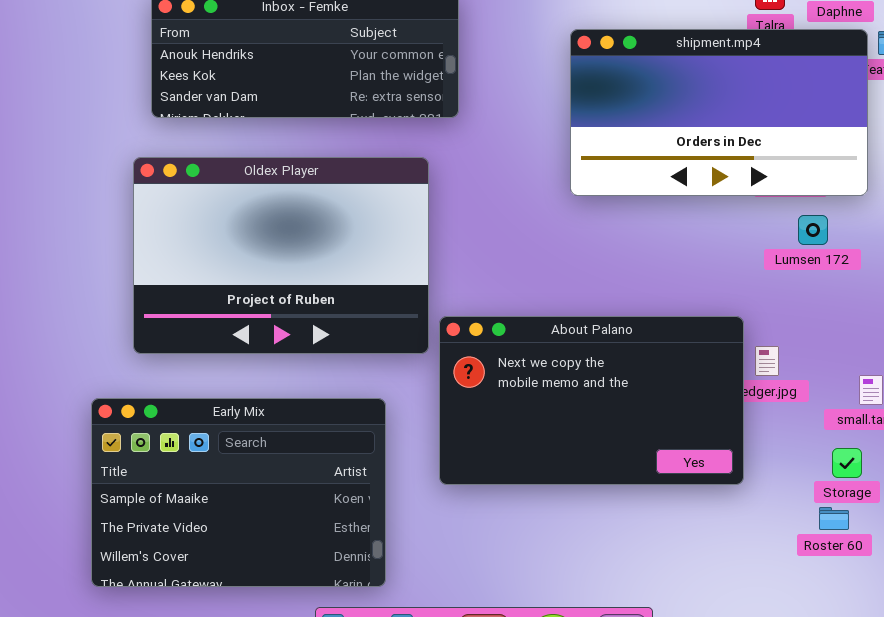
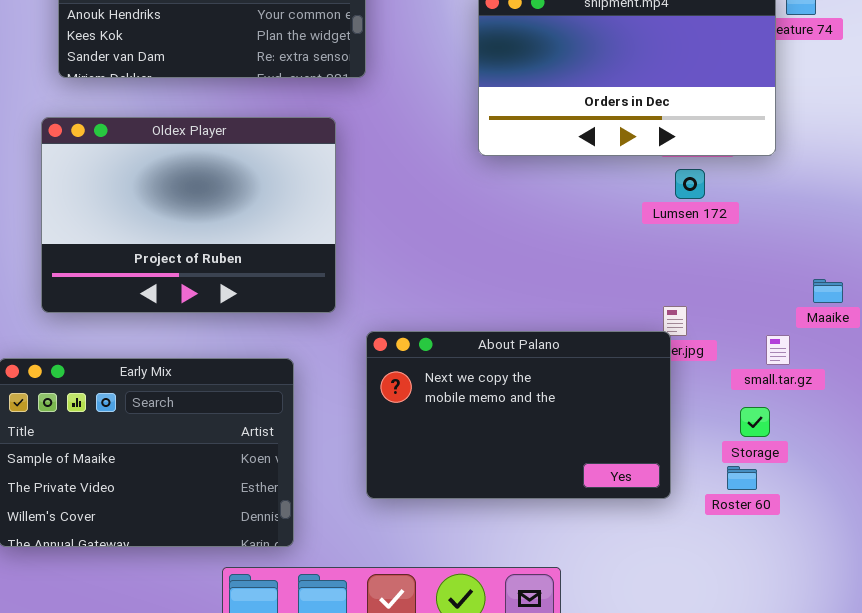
Lumsen 172: [798,215,828,245] -> [675,169,705,199], moved
About Palano: [439,316,744,485] -> [366,331,671,499], moved

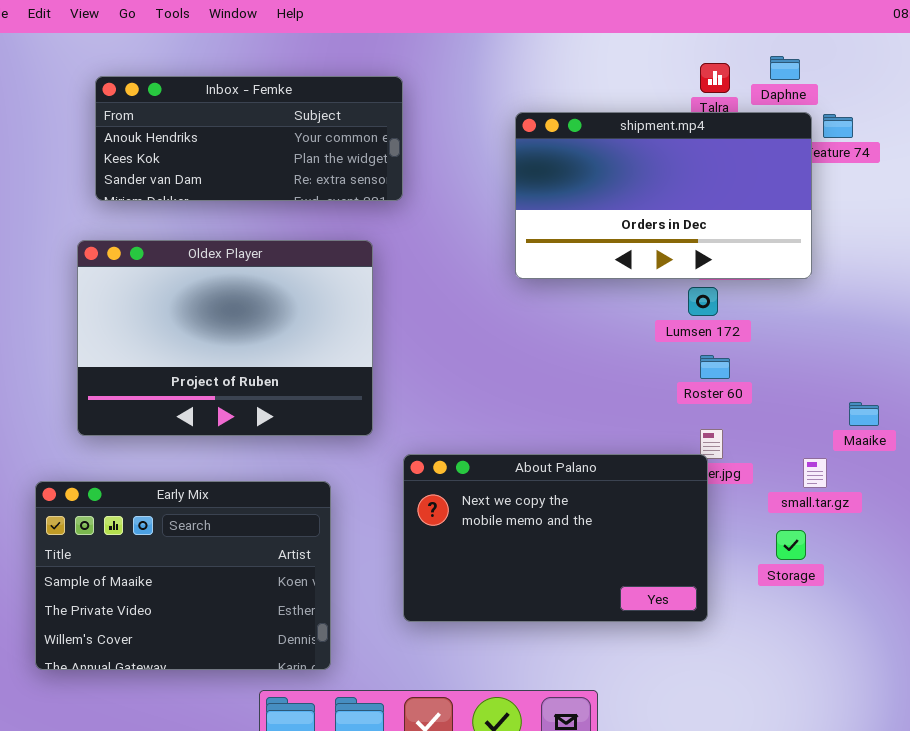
Lumsen 172: [675,169,705,199] -> [688,287,718,316], moved
Roster 60: [727,466,757,490] -> [700,355,730,379], moved

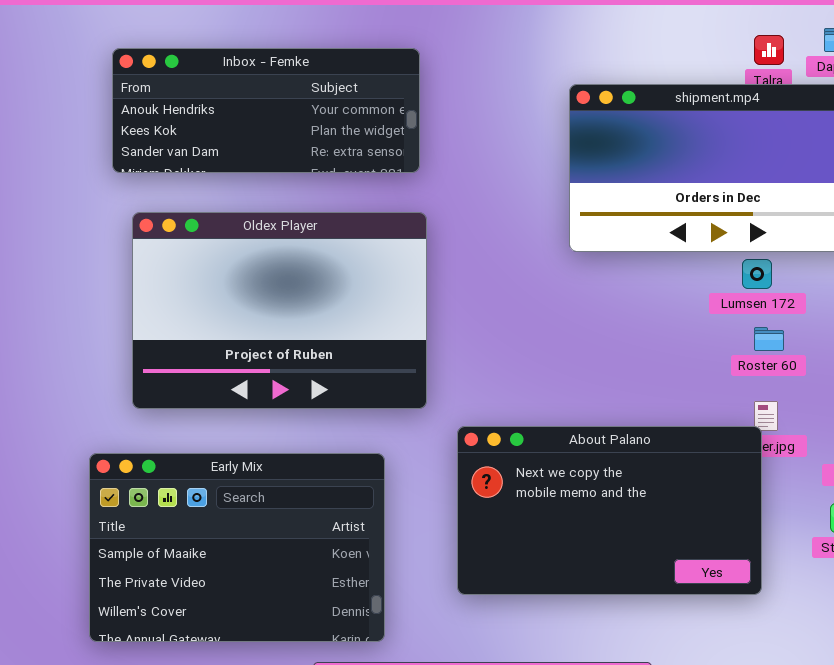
Inbox - Femke: [95,76,403,201] -> [112,48,420,173], moved

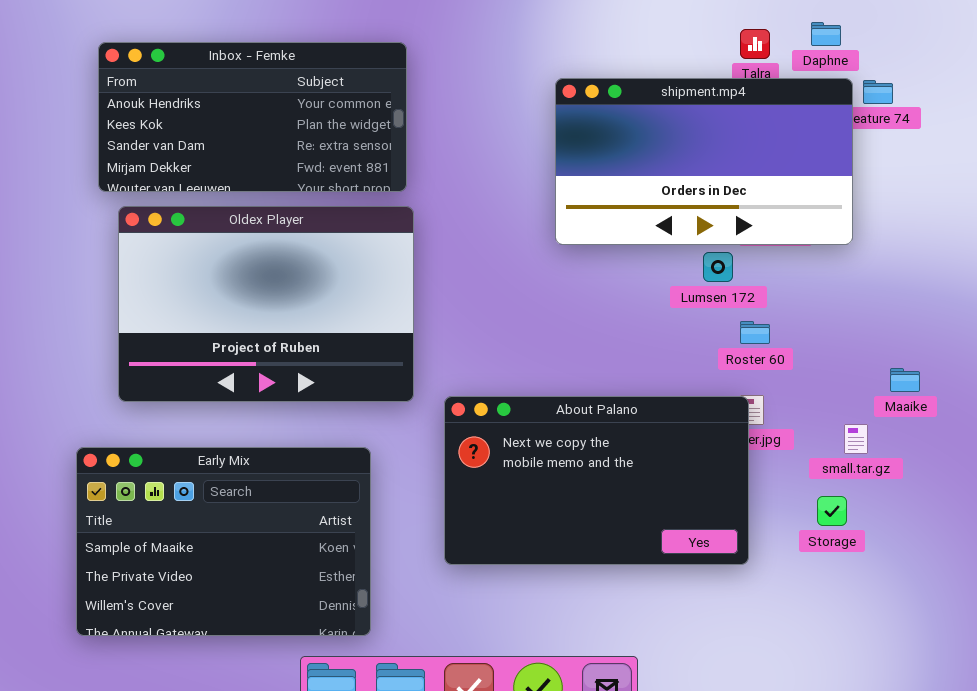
Inbox - Femke: [112,48,420,173] -> [98,42,407,192], resized
Lumsen 172: [742,259,772,289] -> [703,252,733,282], moved
About Palano: [457,426,762,595] -> [444,396,749,565], moved

